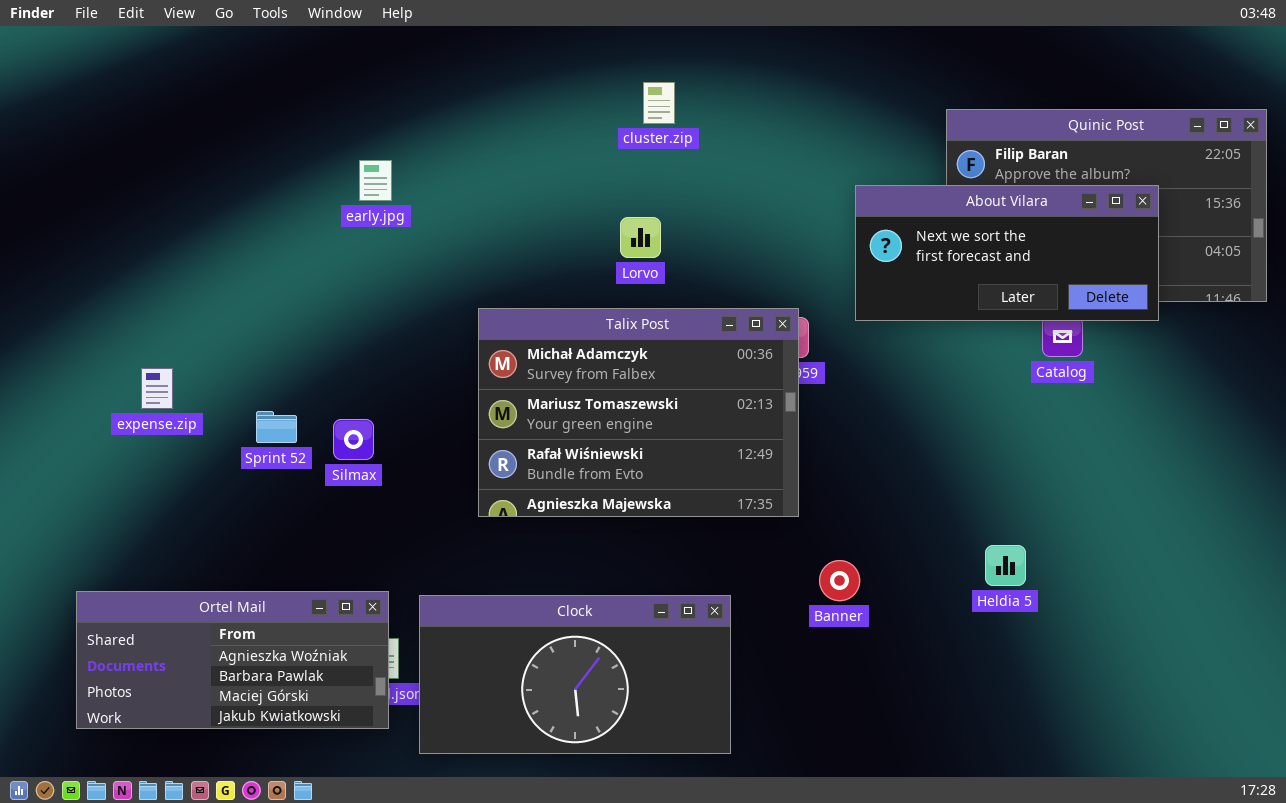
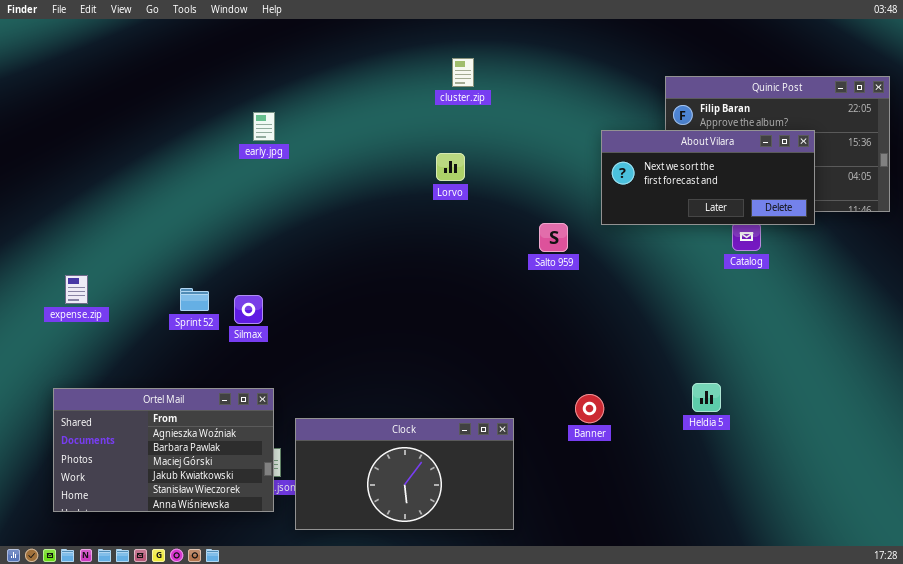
Talix Post: [478,308,799,517] -> none, closed
expense.zip: [141,368,173,409] -> [65,275,88,304], moved
Ortel Mail: [76,591,389,729] -> [53,388,274,512], resized

